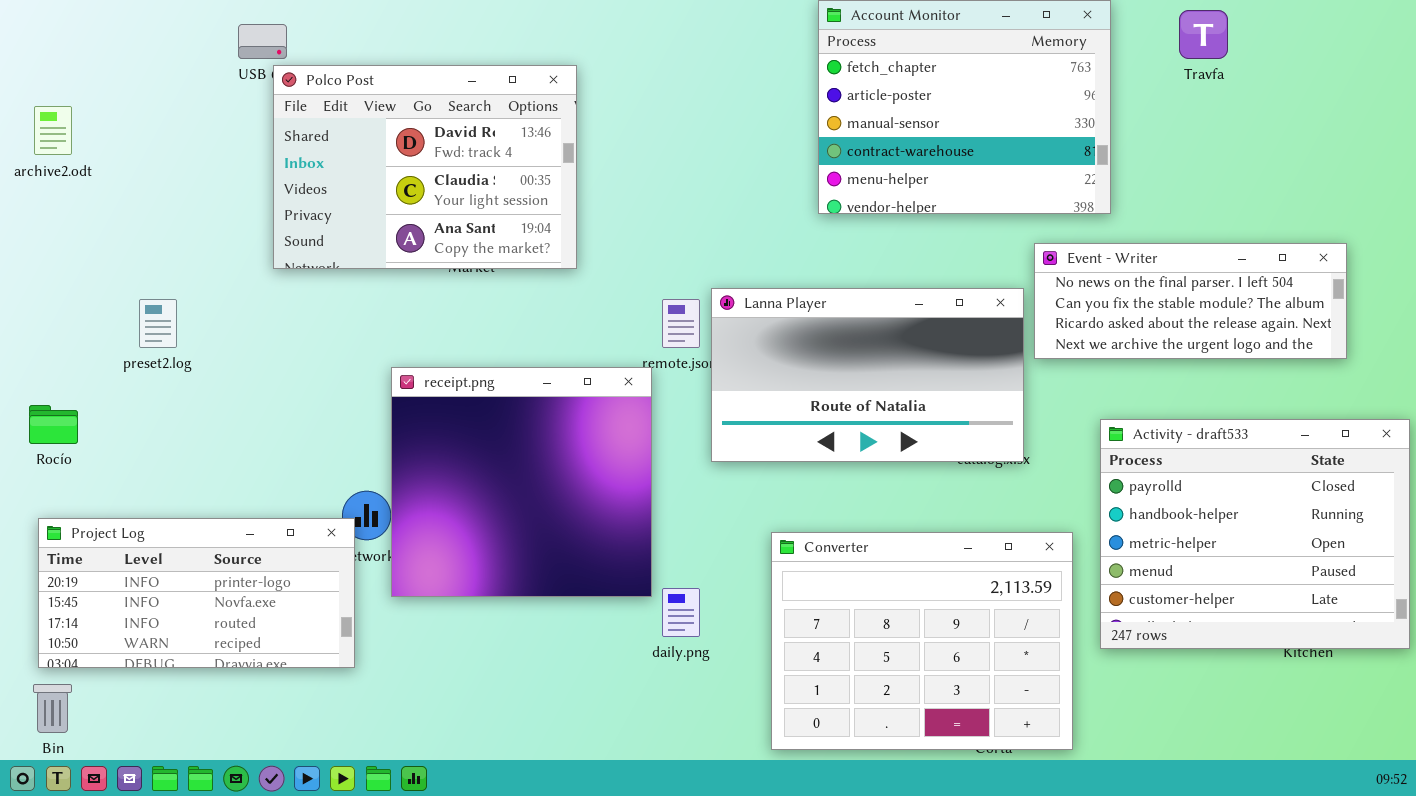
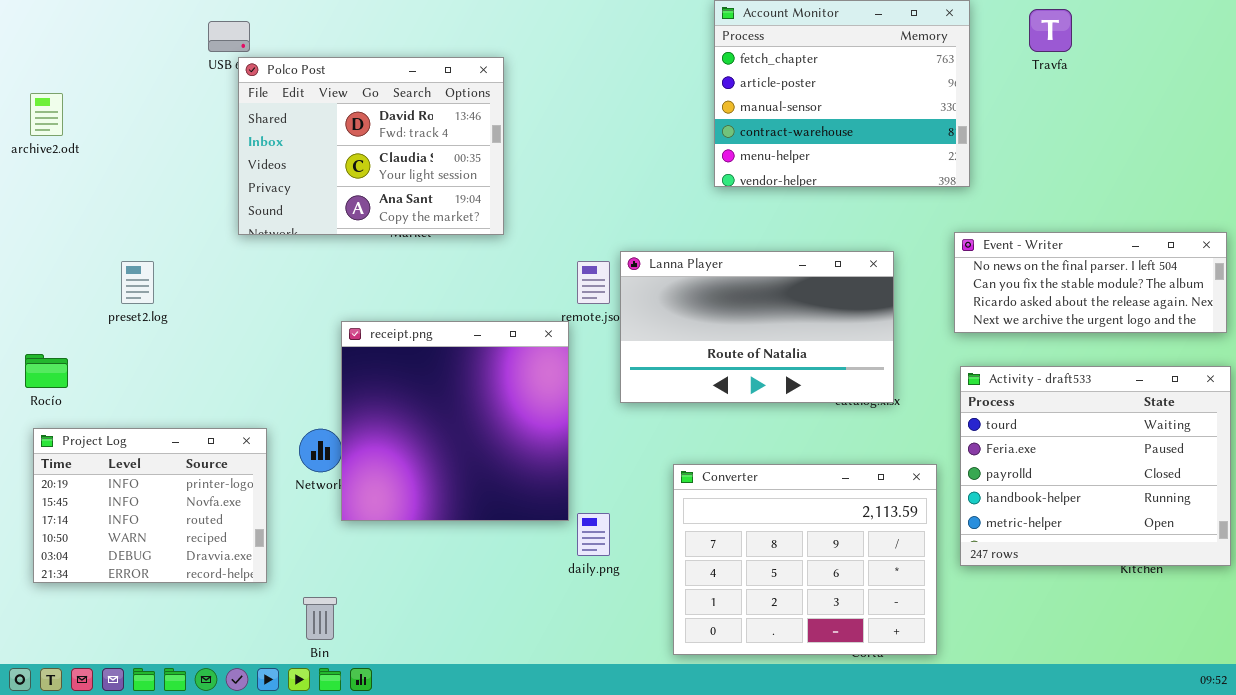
Event - Writer: [1034,243,1347,359] -> [954,232,1227,333], moved
Activity - draft533: [1100,419,1410,649] -> [960,366,1231,566], scrolled up 2 rows
Project Log: [38,518,355,668] -> [33,428,267,583], resized
Bin: [33,684,72,733] -> [303,597,337,640], moved

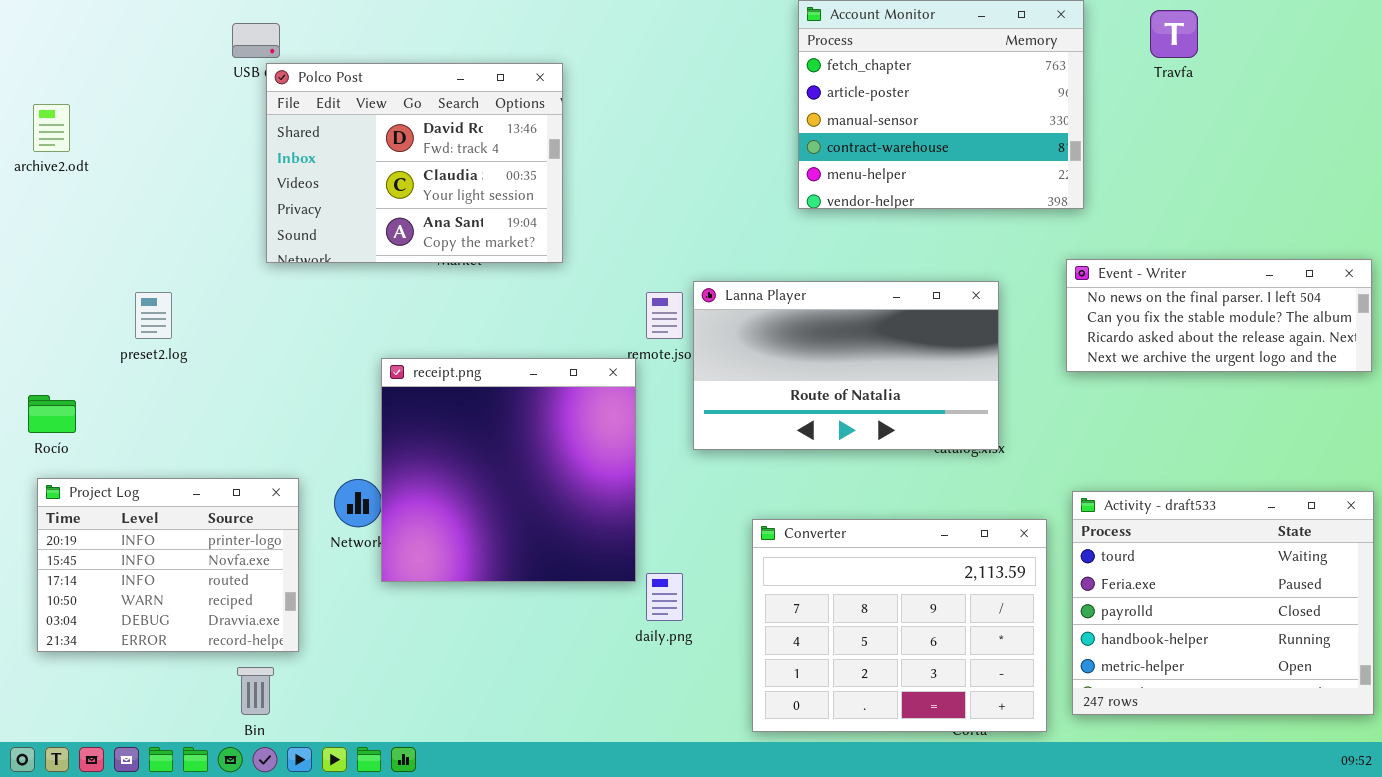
Activity - draft533: [960,366,1231,566] -> [1072,491,1374,715], moved
Bin: [303,597,337,640] -> [237,667,274,715], moved

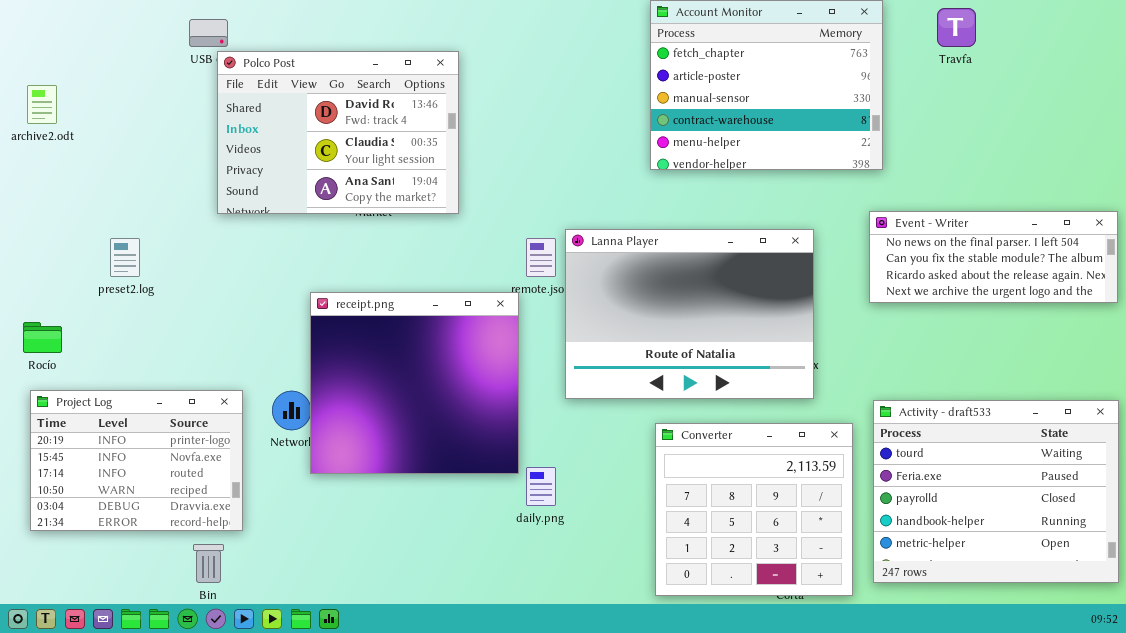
Lanna Player: [693,281,999,450] -> [565,229,814,399], resized
Converter: [752,519,1047,732] -> [655,423,853,596], resized

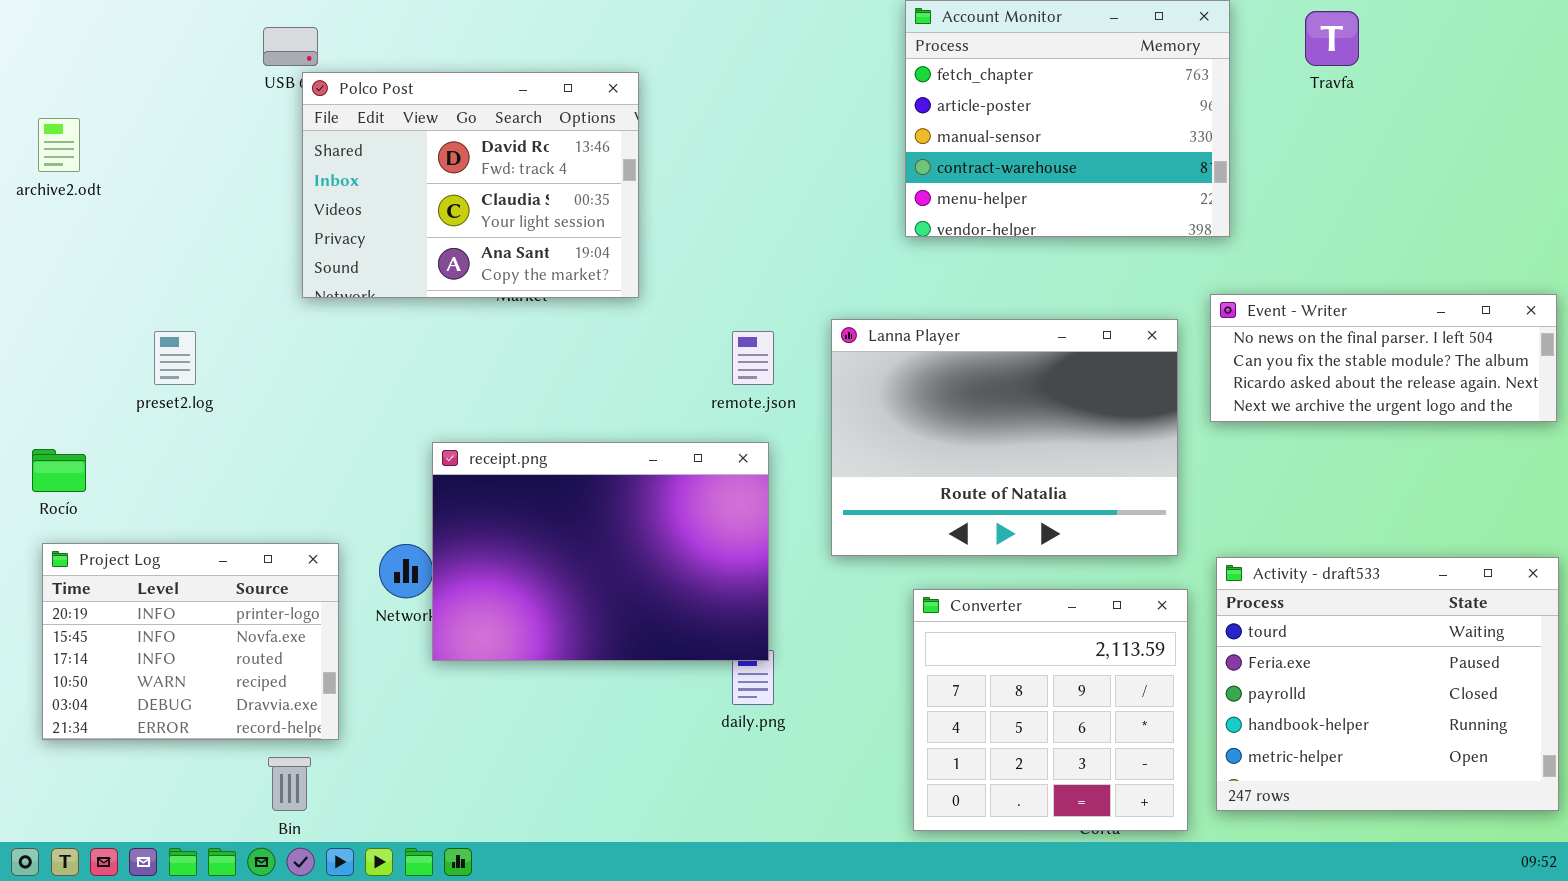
Lanna Player: [565,229,814,399] -> [831,319,1178,556], moved
receipt.png: [310,292,519,474] -> [432,442,769,661], resized

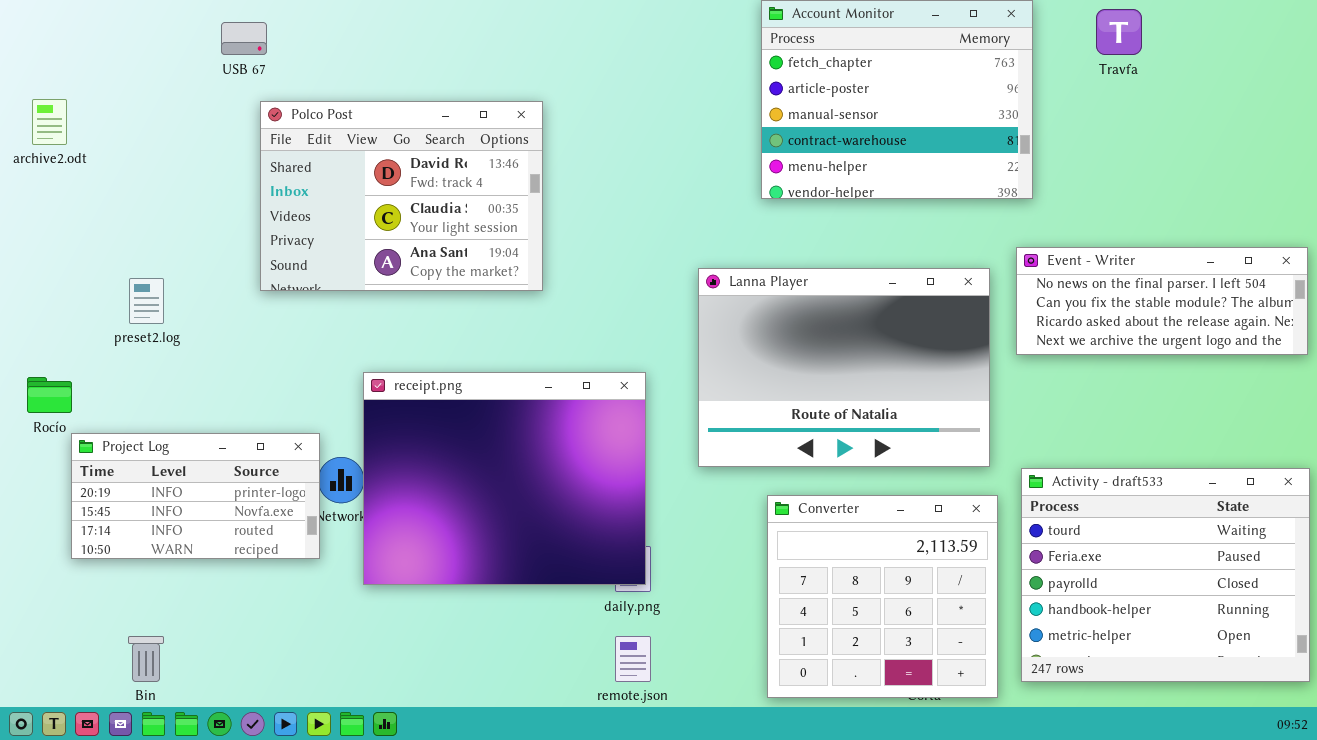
Polco Post: [302,72,639,298] -> [260,101,543,291], moved
remote.json: [732,331,774,385] -> [615,636,651,682], moved
receipt.png: [432,442,769,661] -> [363,372,646,585], resized
Project Log: [42,543,339,740] -> [71,433,320,559], moved, resized
Bin: [268,757,311,811] -> [128,636,164,682], moved

